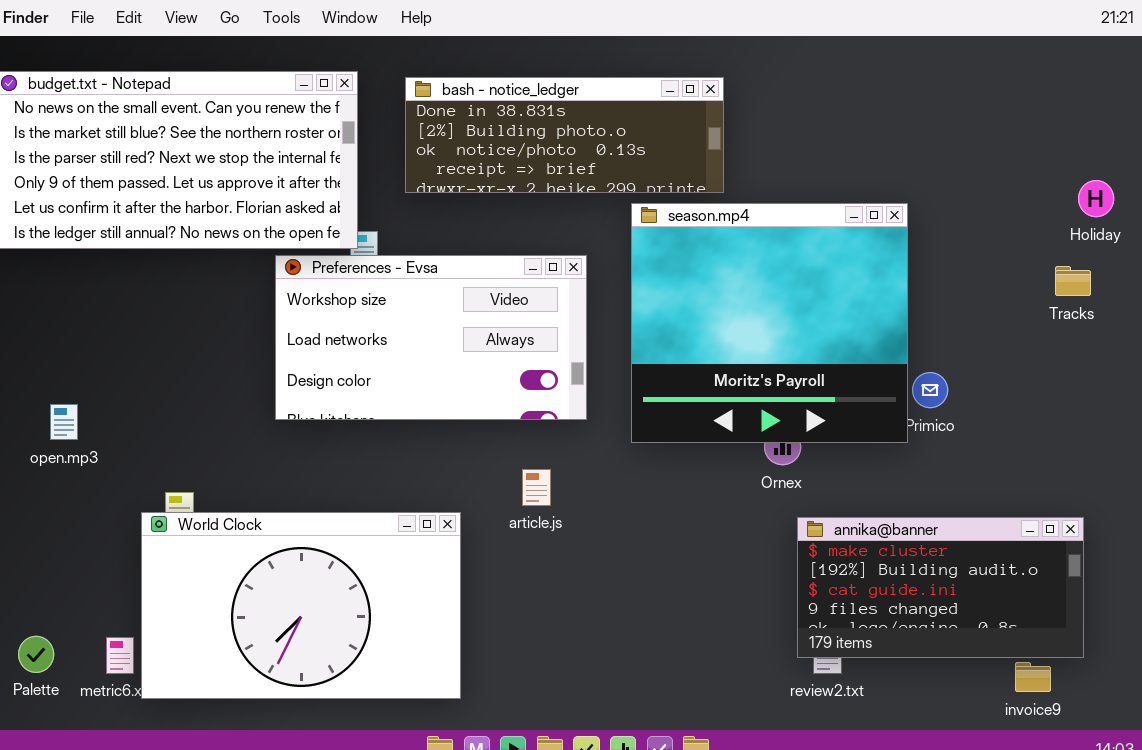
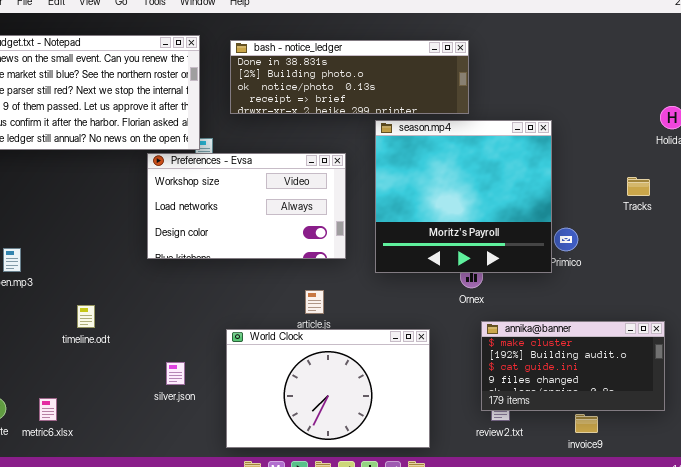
bash - notice_ledger: [405,77,724,193] -> [230,40,469,114], resized
Tracks: [1055,266,1091,296] -> [627,177,650,196], moved
World Clock: [141,512,461,699] -> [226,329,430,448], moved
invoice9: [1015,662,1051,692] -> [575,414,598,433], moved

